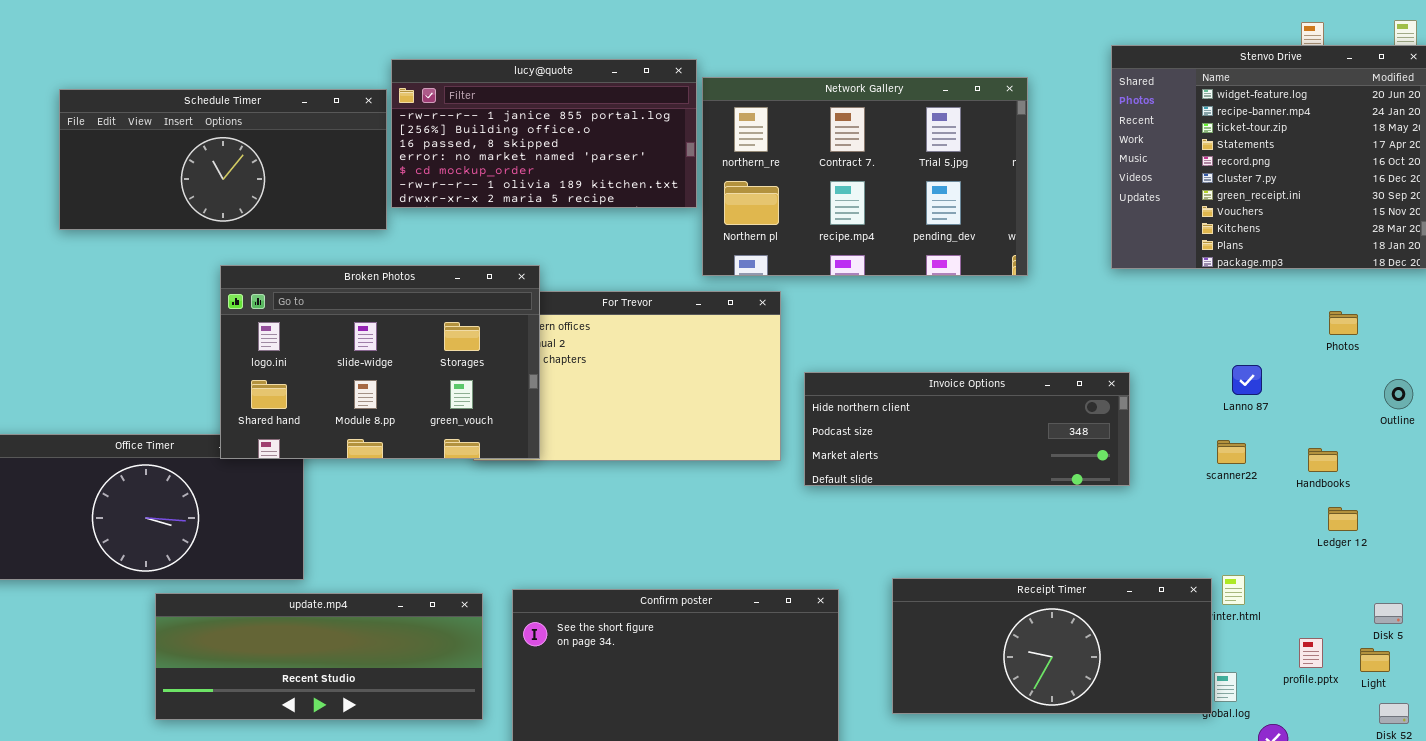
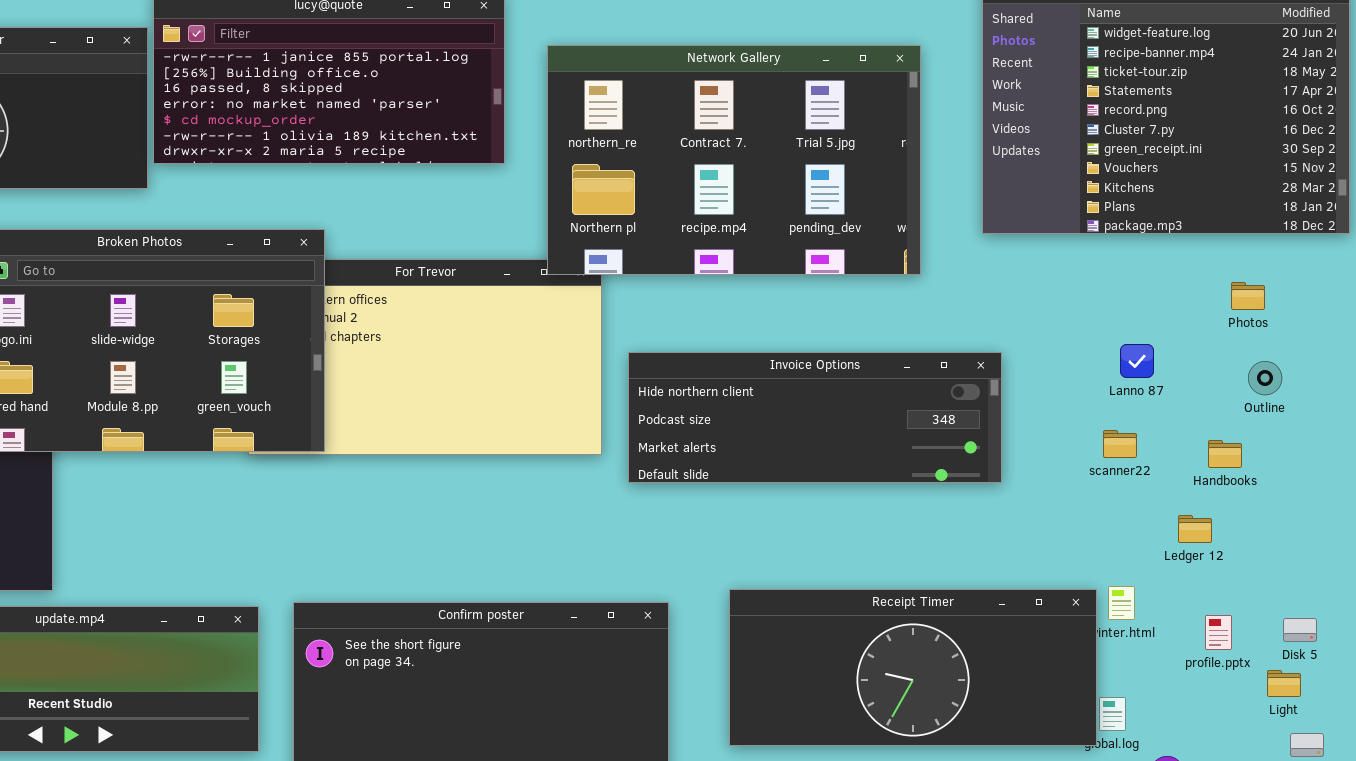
Network Gallery: [702,77,1028,276] -> [547,45,921,275], moved
Outline: [1384,379,1413,409] -> [1248,361,1282,395], moved
Ledger 12: [1328,507,1358,531] -> [1178,515,1212,543], moved
profile.pptx: [1299,638,1323,668] -> [1205,615,1232,650], moved

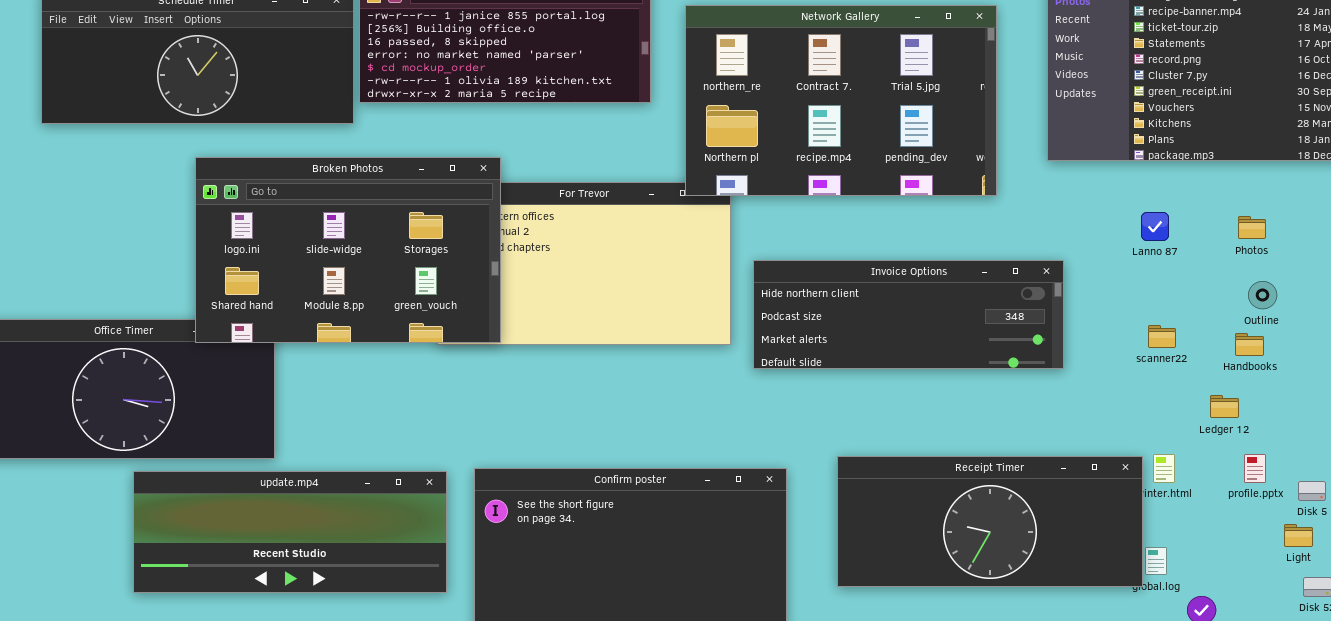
Photos: [1231,282,1265,310] -> [1238,216,1266,239], moved
Lanno 87: [1120,344,1154,378] -> [1141,212,1169,241], moved
Outline: [1248,361,1282,395] -> [1248,281,1277,309], moved
profile.pptx: [1205,615,1232,650] -> [1244,454,1266,483], moved

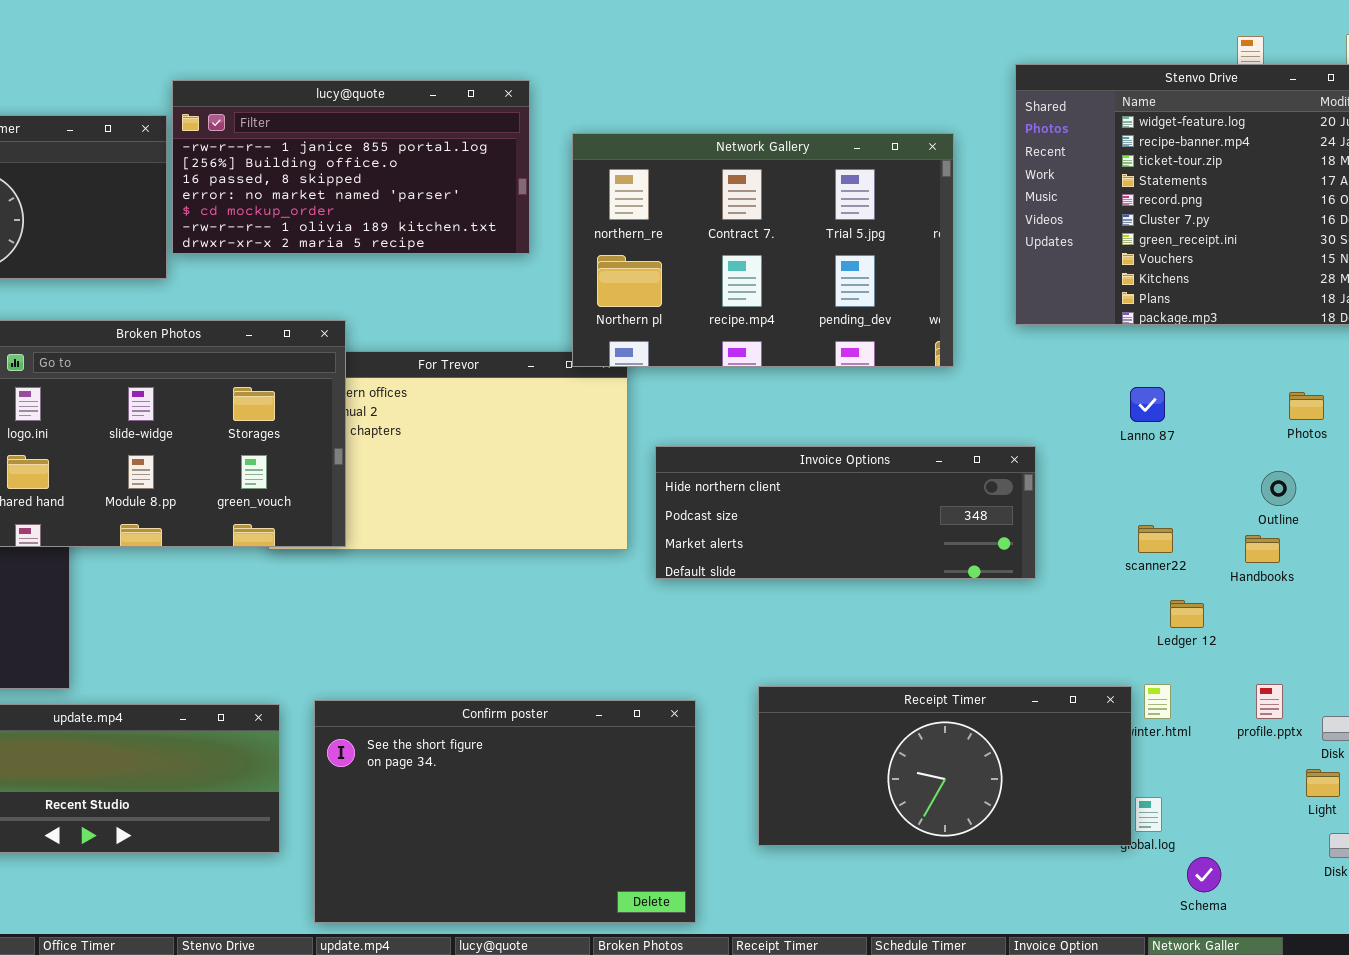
Photos: [1238,216,1266,239] -> [1289,392,1324,420], moved
Ledger 12: [1210,395,1239,418] -> [1170,600,1204,628], moved

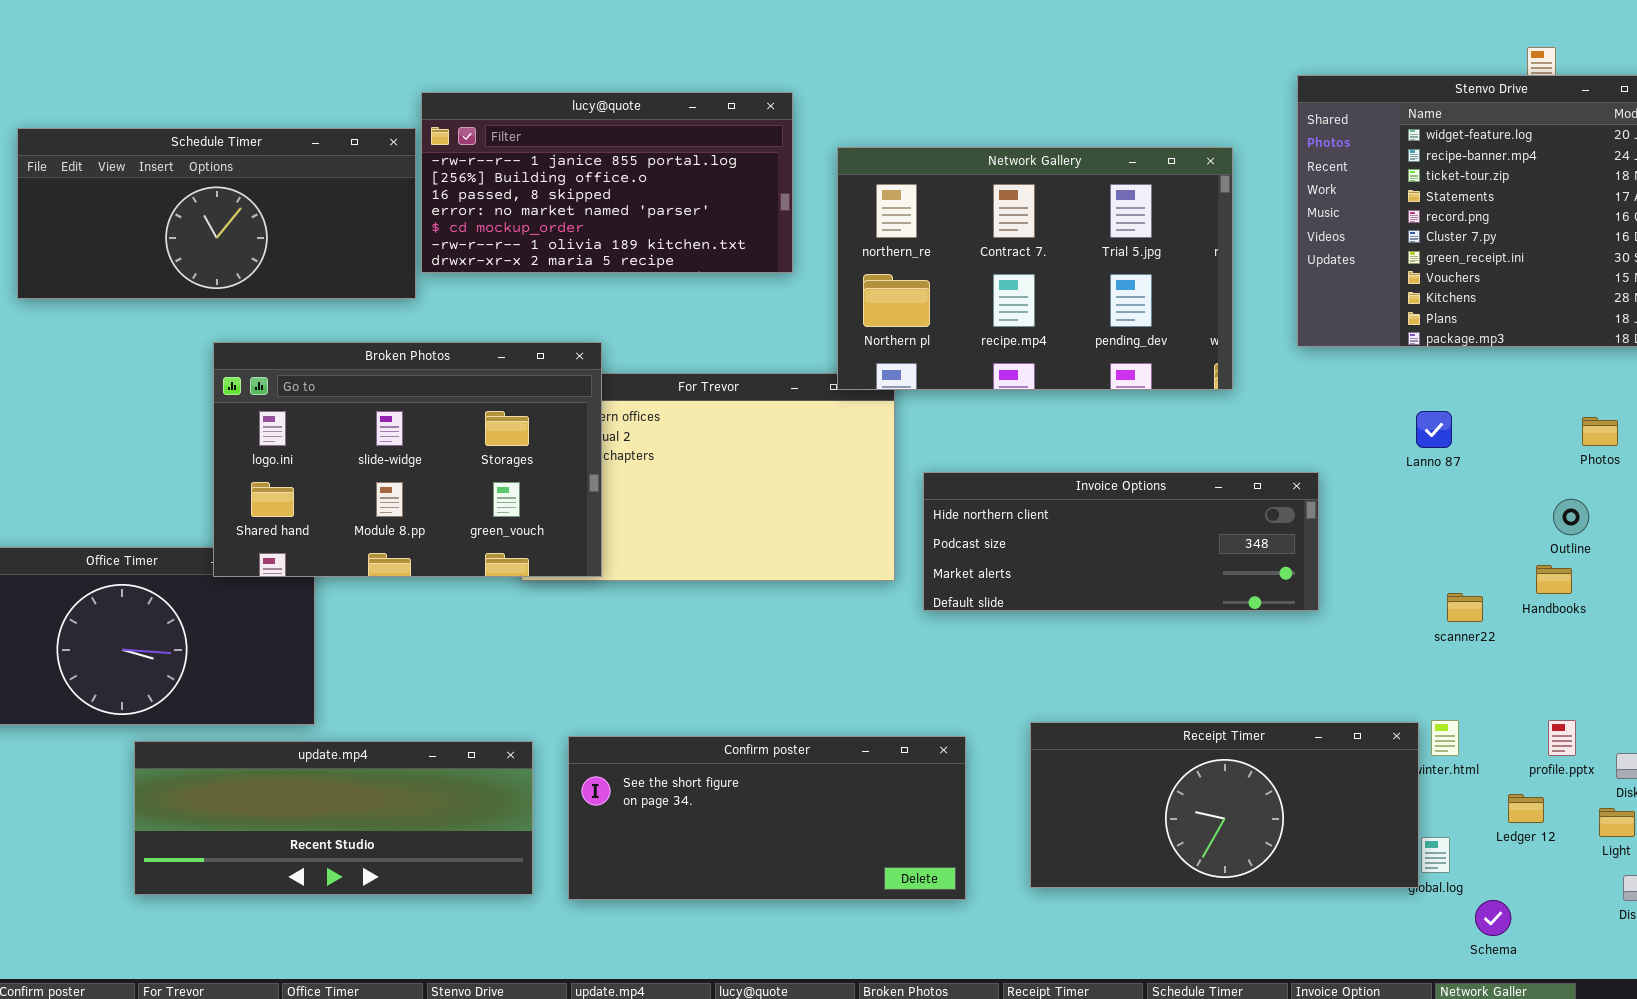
scanner22: [1138,525,1173,553] -> [1447,593,1483,622], moved
Ledger 12: [1170,600,1204,628] -> [1508,794,1544,823], moved
Confirm poster: [314,700,696,923] -> [568,736,966,900], resized

